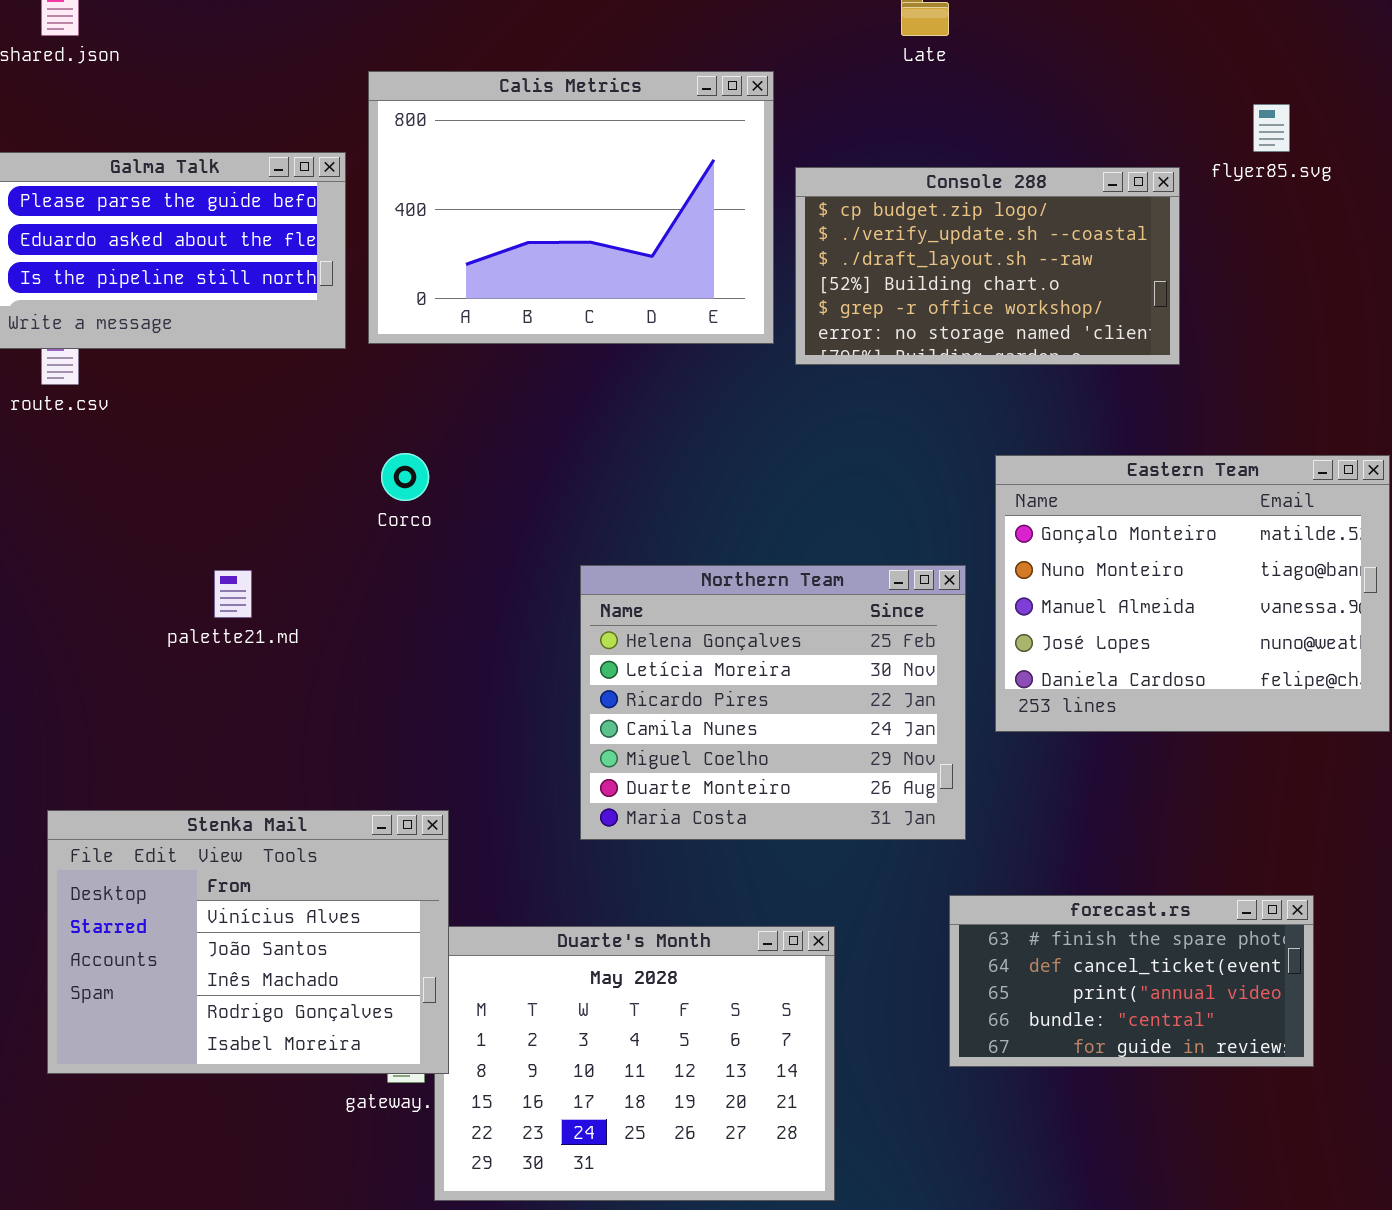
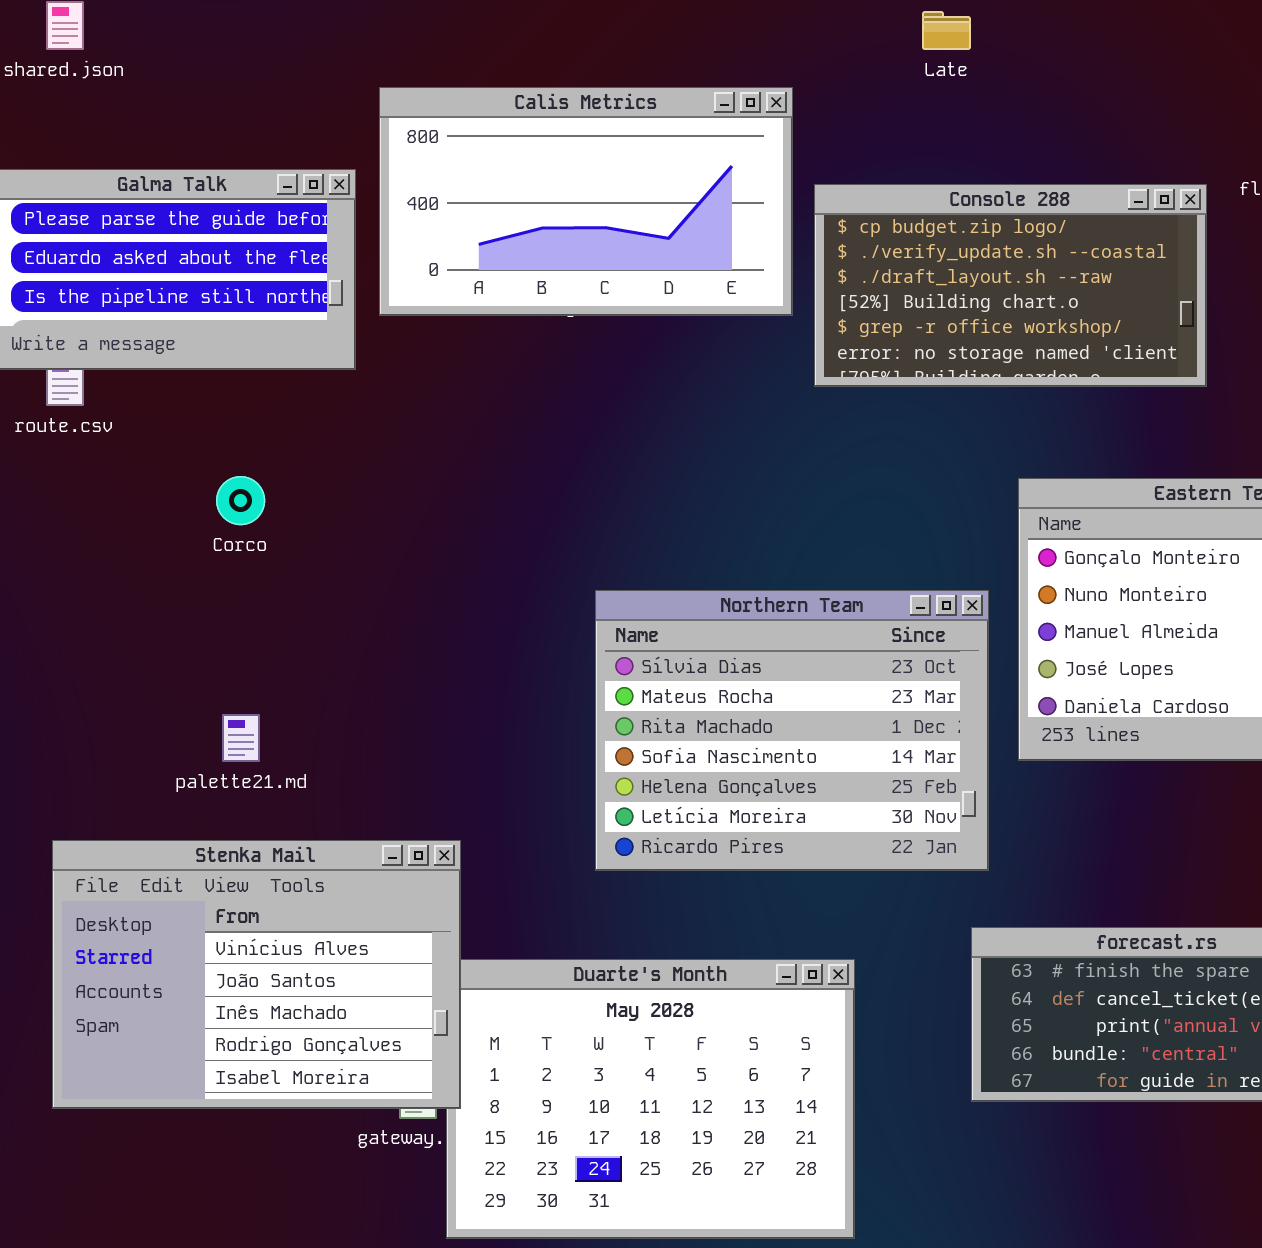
Calis Metrics: [368,71,774,344] -> [379,87,793,316], resized
Corco: [381,453,429,501] -> [216,476,265,525], moved
Northern Team: [580,565,966,840] -> [595,590,989,871], scrolled up 4 rows
palette21.md: [214,570,252,618] -> [222,714,260,762], moved

